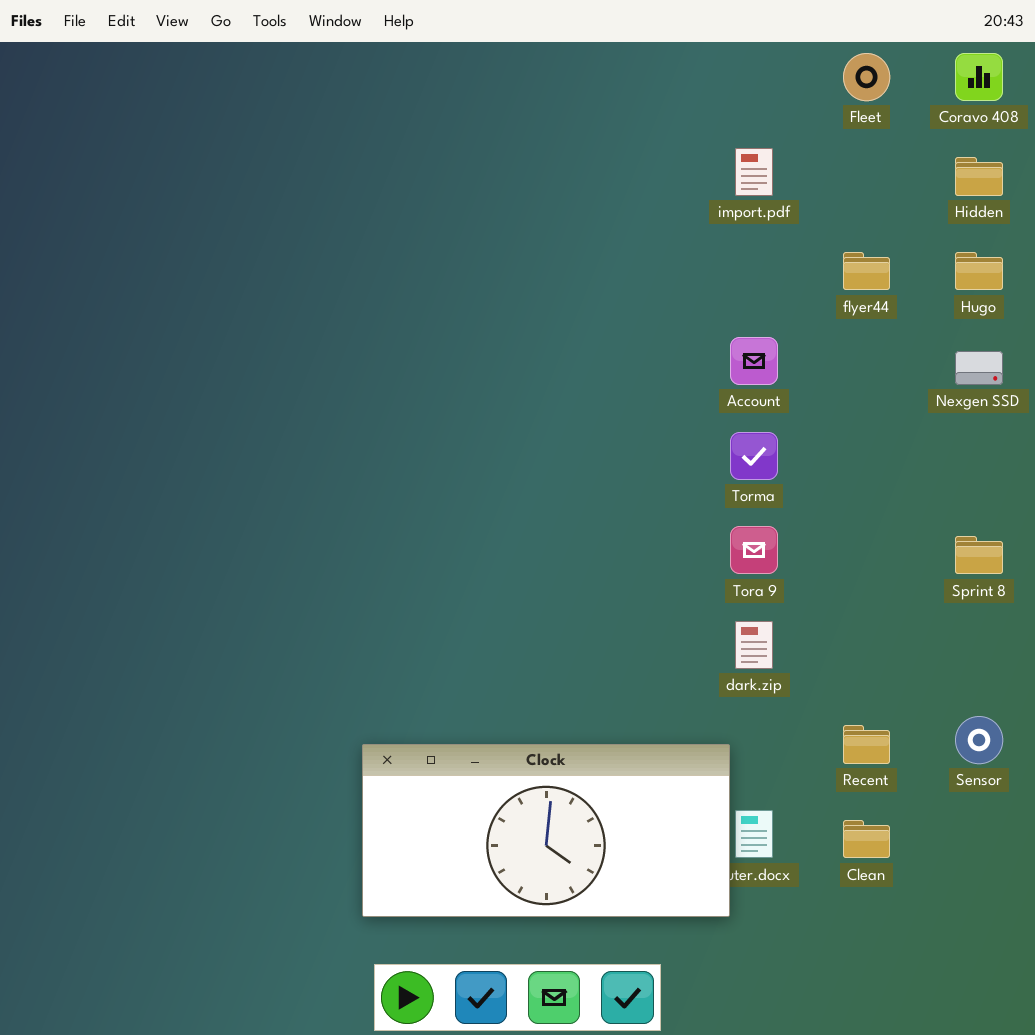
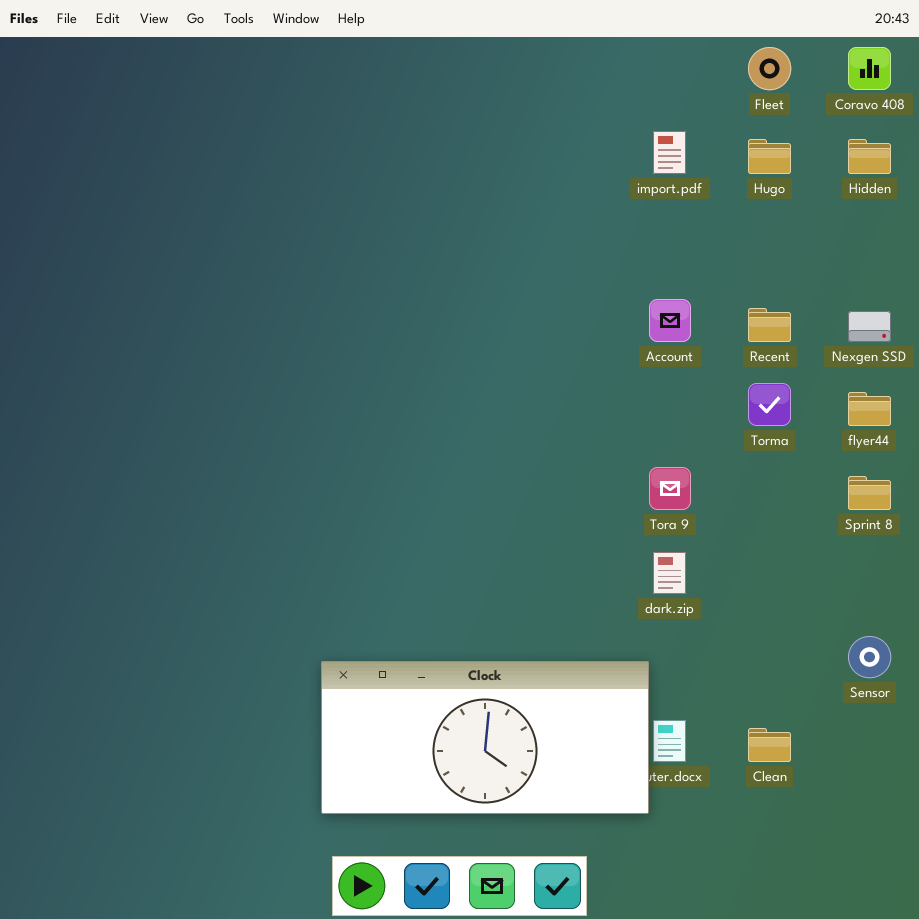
flyer44: [843,252,890,290] -> [848,392,891,426], moved
Hugo: [955,252,1003,290] -> [748,139,791,174], moved
Torma: [730,432,778,480] -> [748,383,791,426], moved
Recent: [843,725,890,764] -> [748,308,791,342], moved

